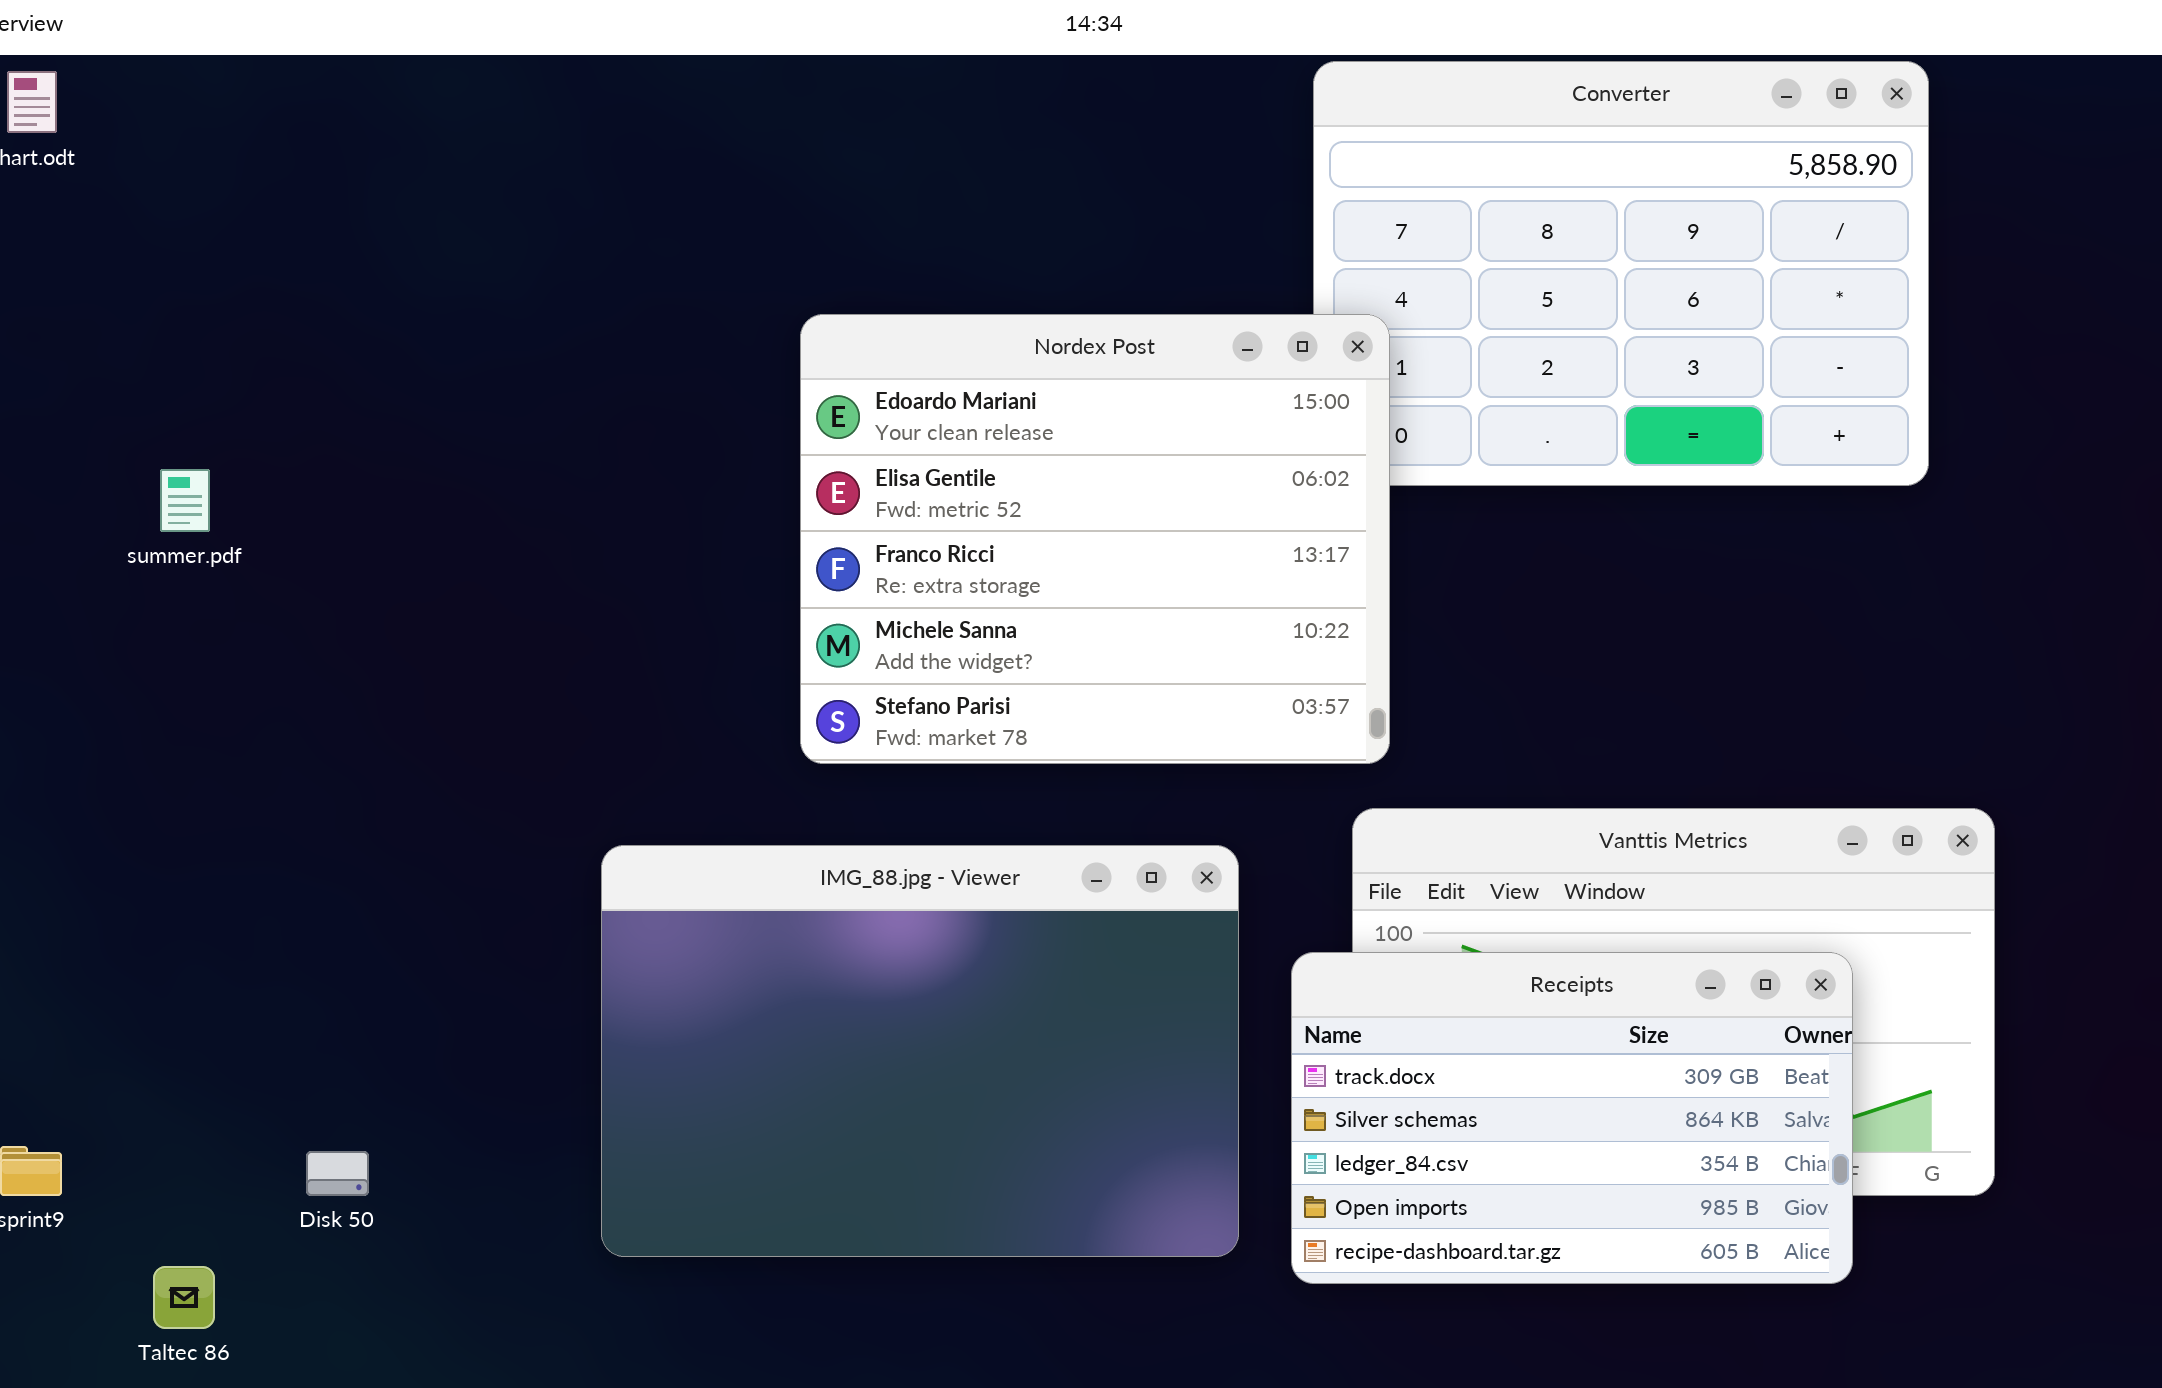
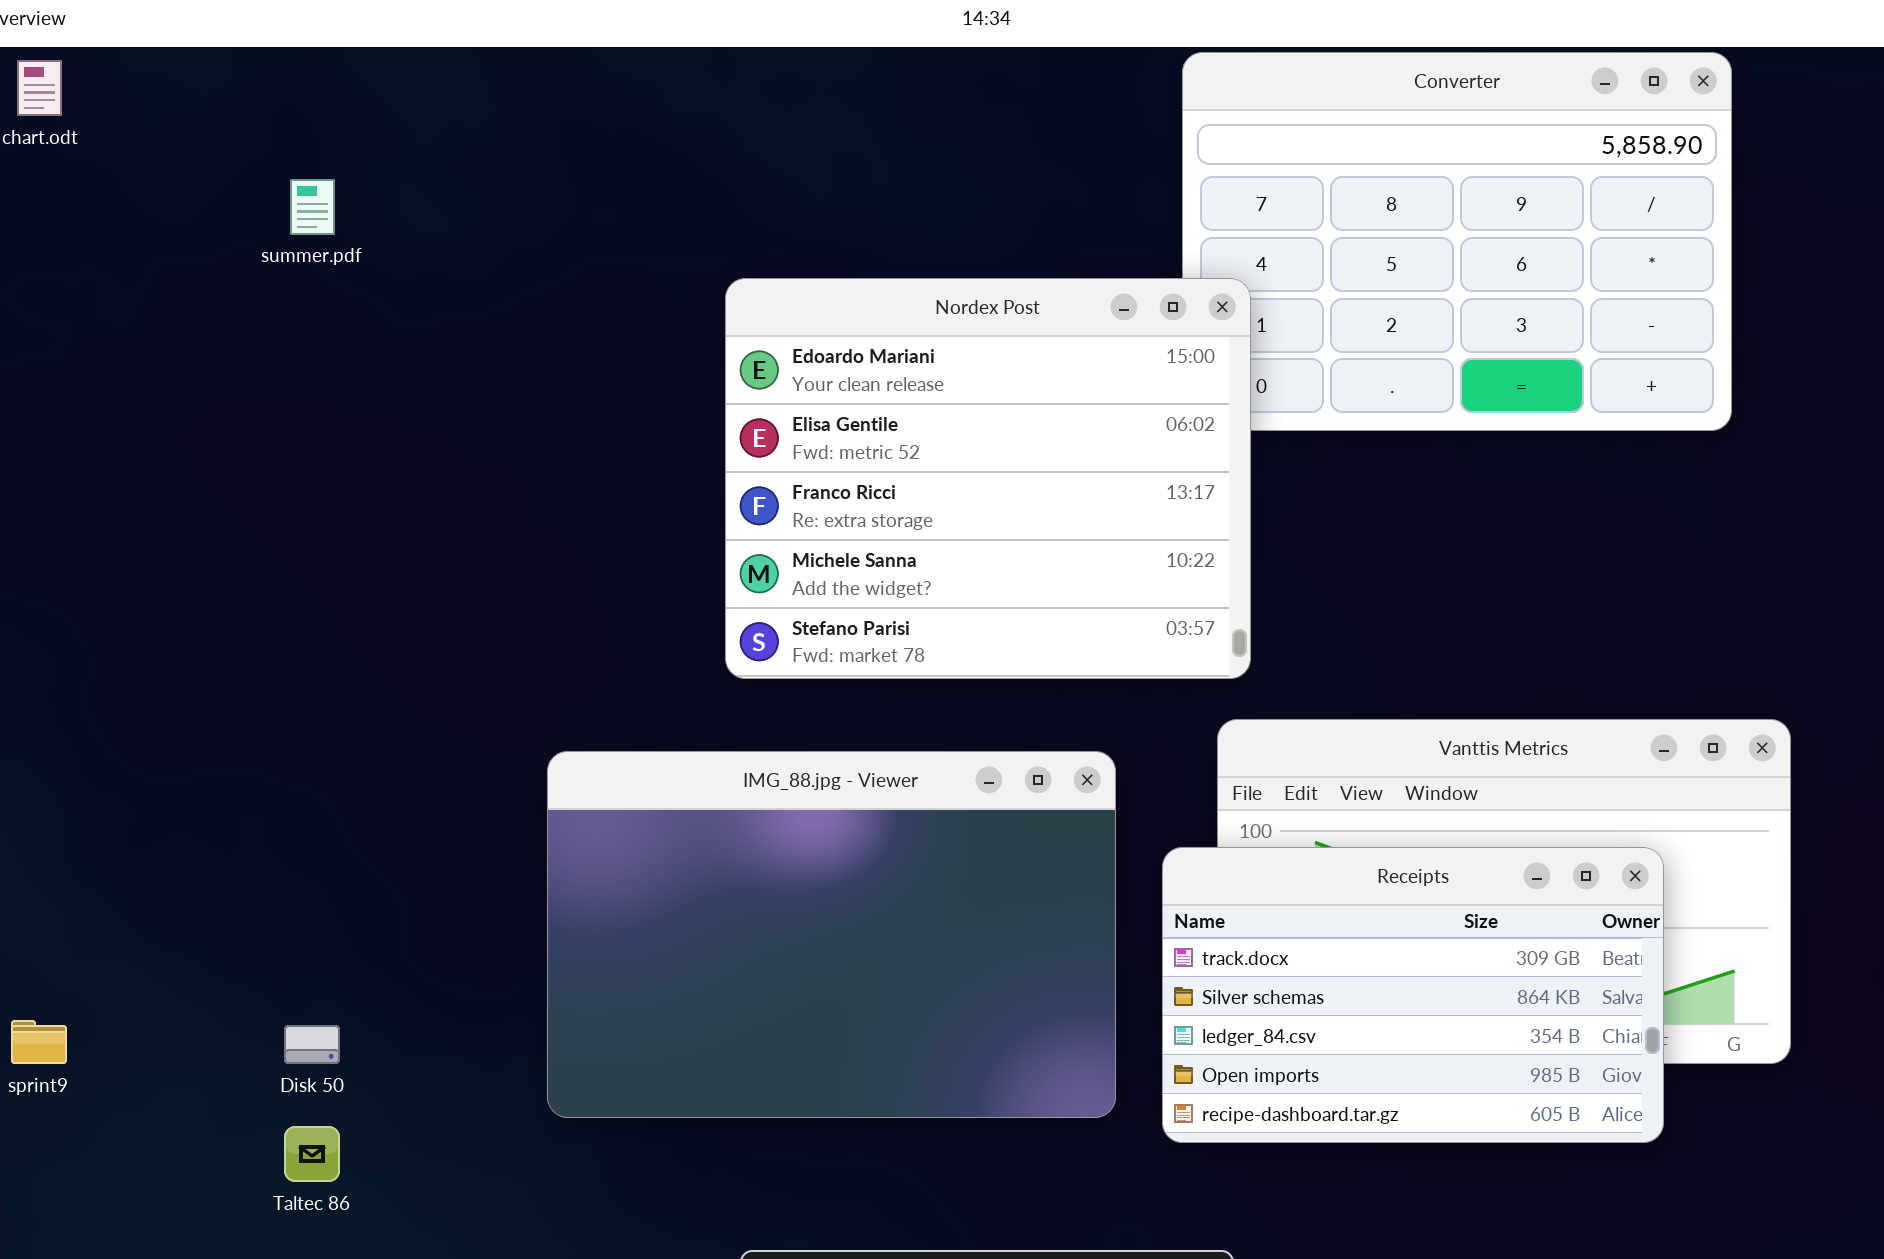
summer.pdf: [160,469,210,532] -> [290,179,335,235], moved
Taltec 86: [153,1266,215,1329] -> [284,1126,340,1182], moved

